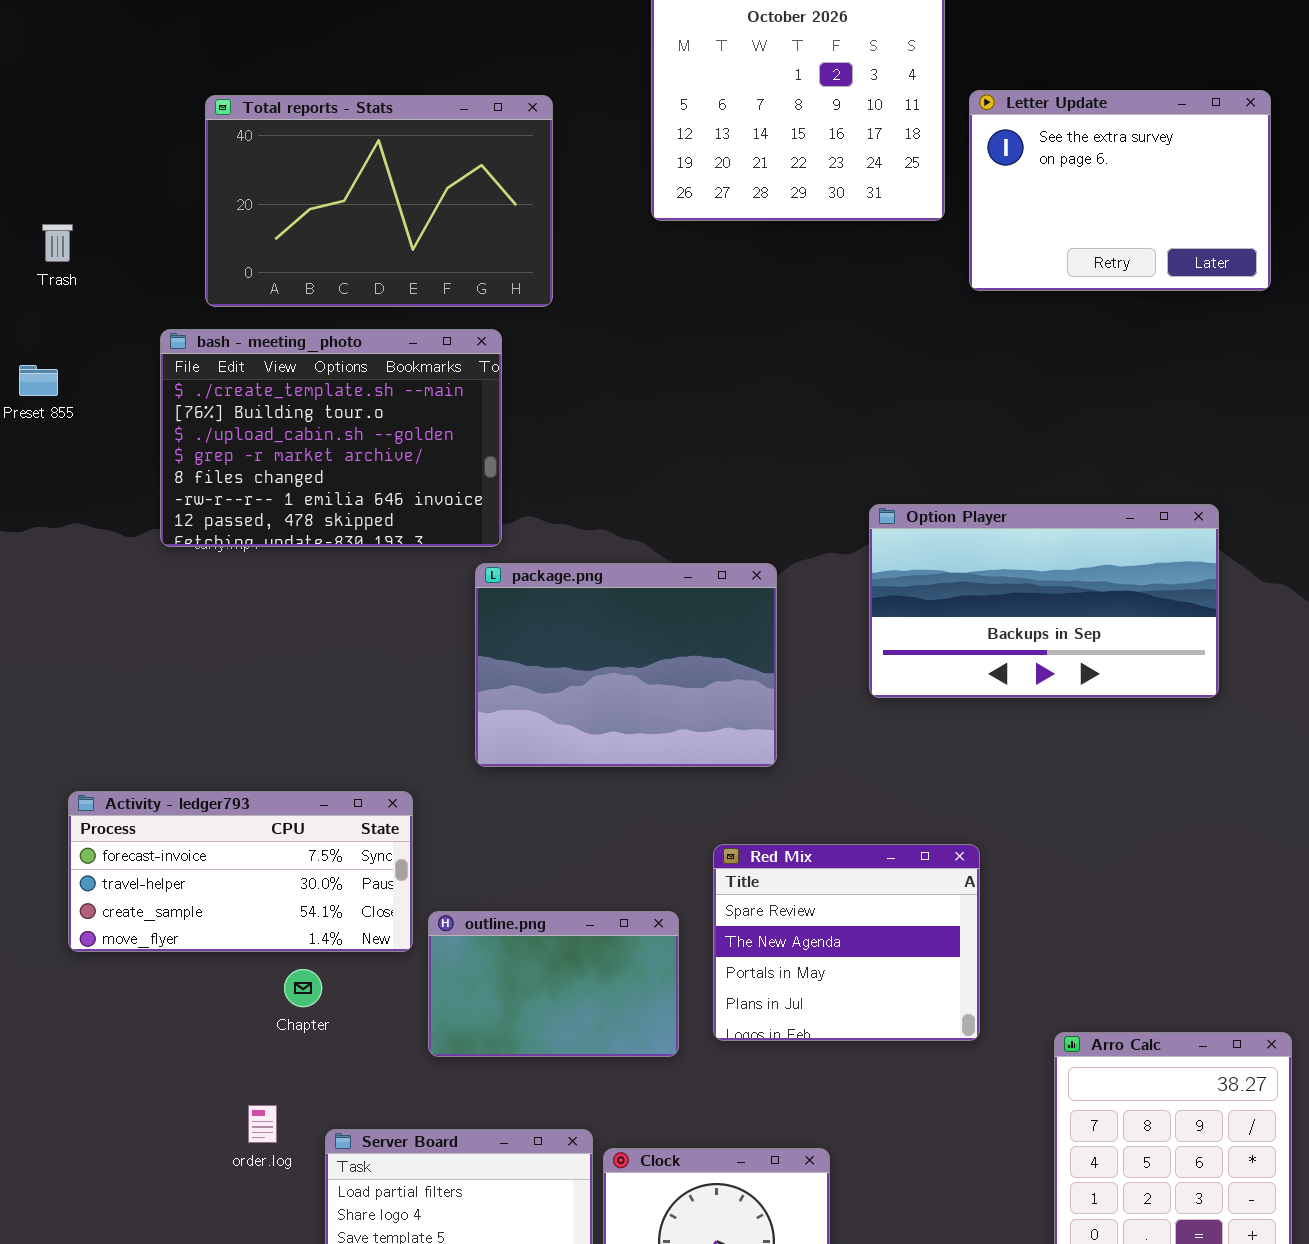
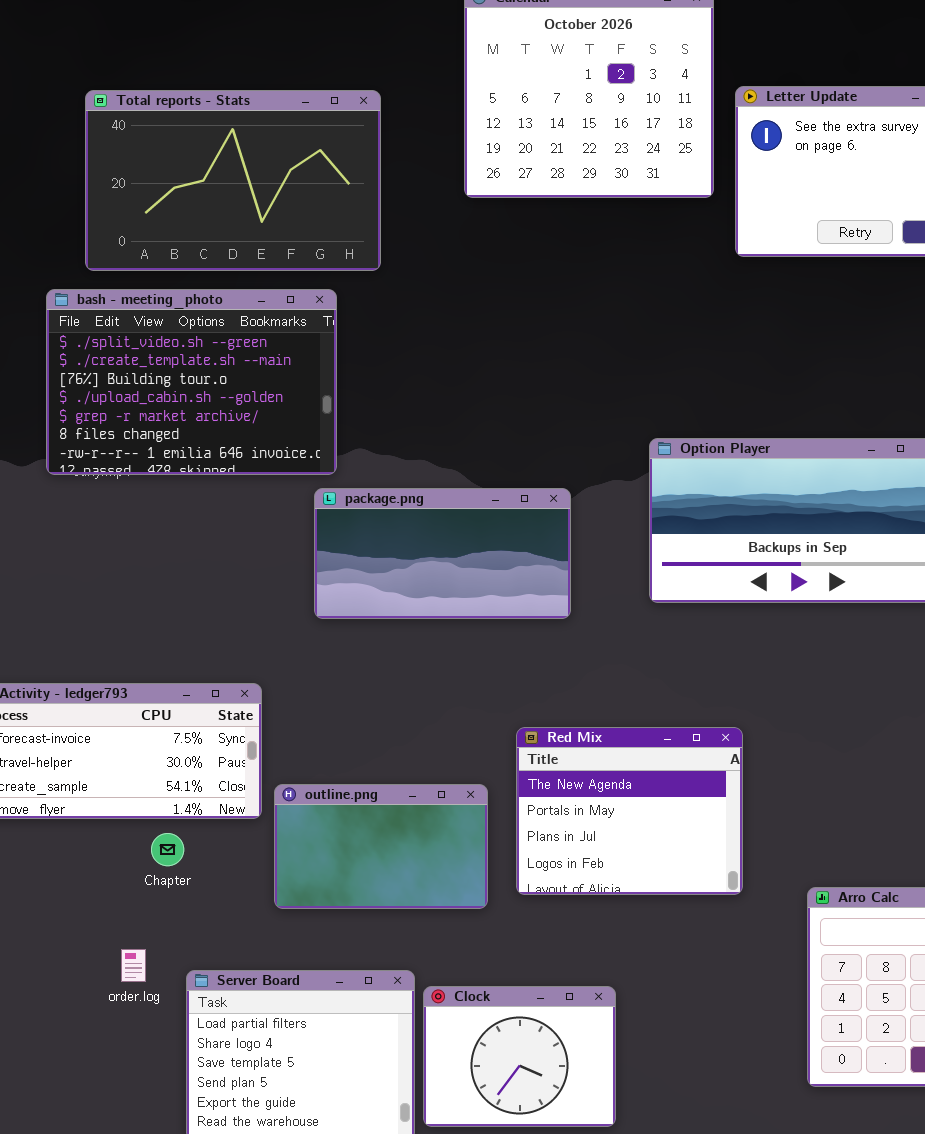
bash - meeting_photo: [160,329,502,547] -> [46,289,337,475], scrolled up 1 row
package.png: [475,563,777,767] -> [314,488,571,619], resized
Red Mix: [713,844,980,1041] -> [516,727,743,895], scrolled down 1 row

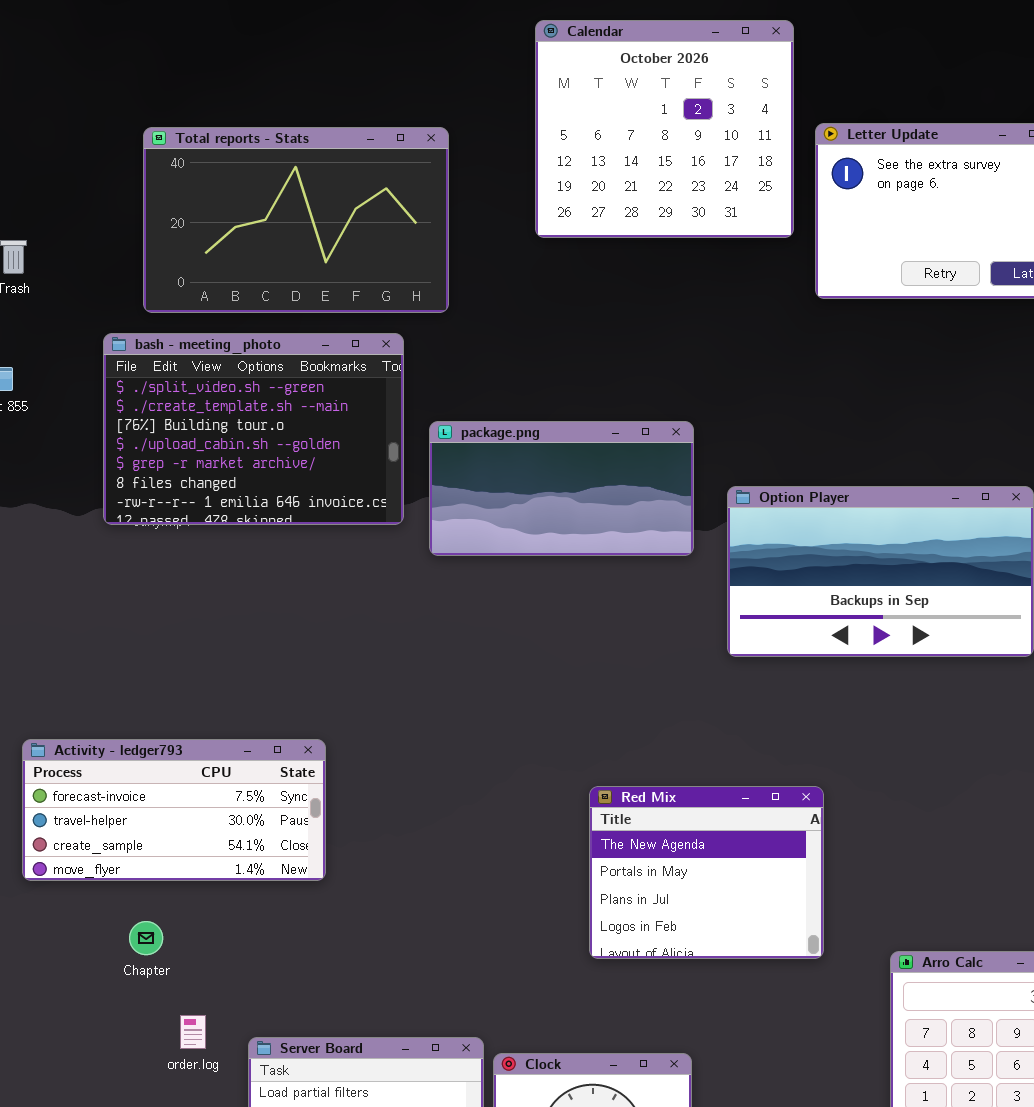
package.png: [314,488,571,619] -> [429,421,694,556], moved
outline.png: [274,784,488,909] -> none, closed
Chapter: [151,833,184,866] -> [129,921,163,955], moved

